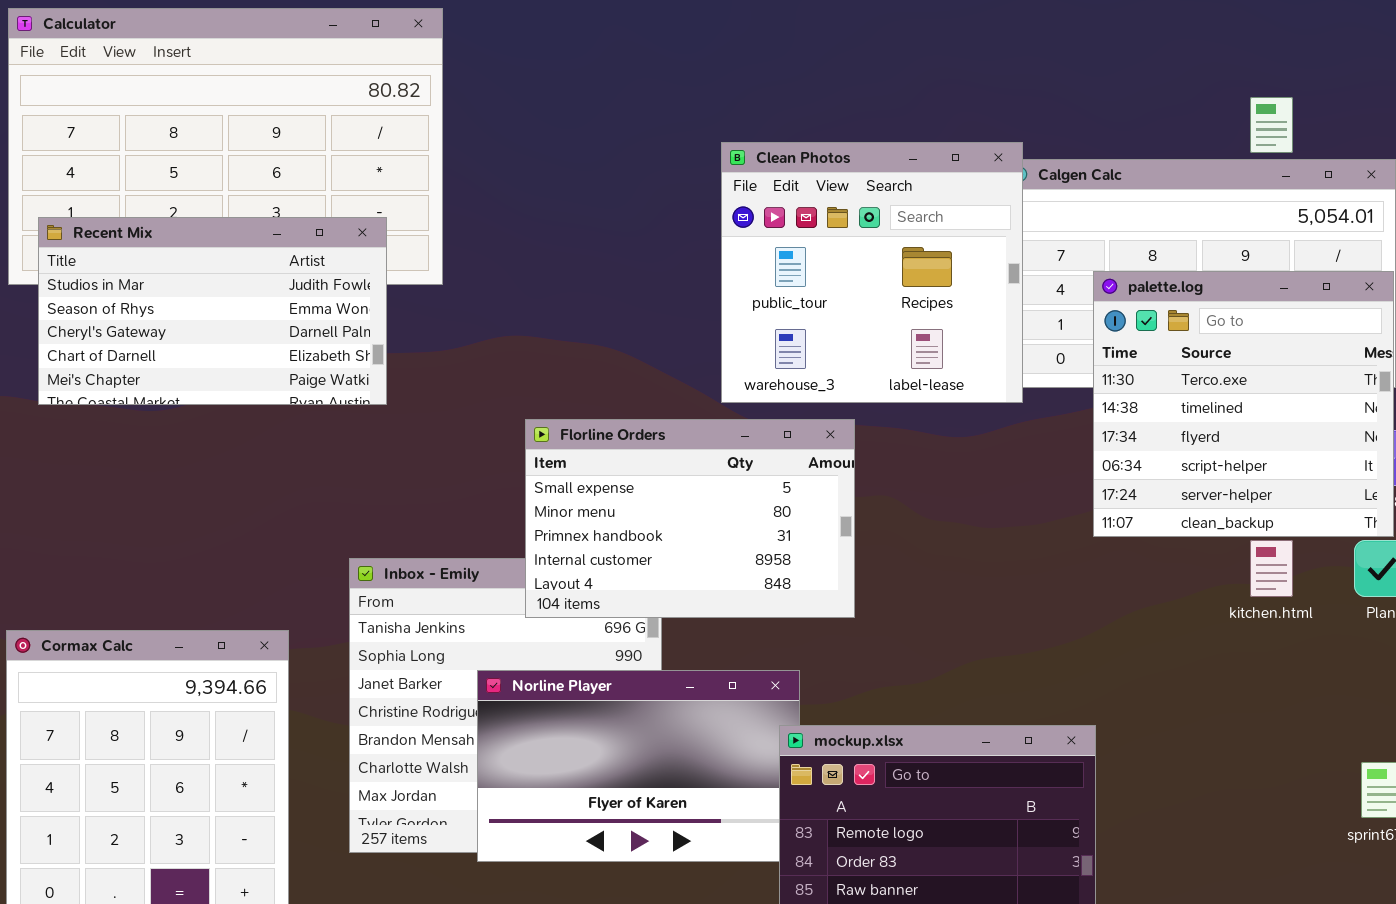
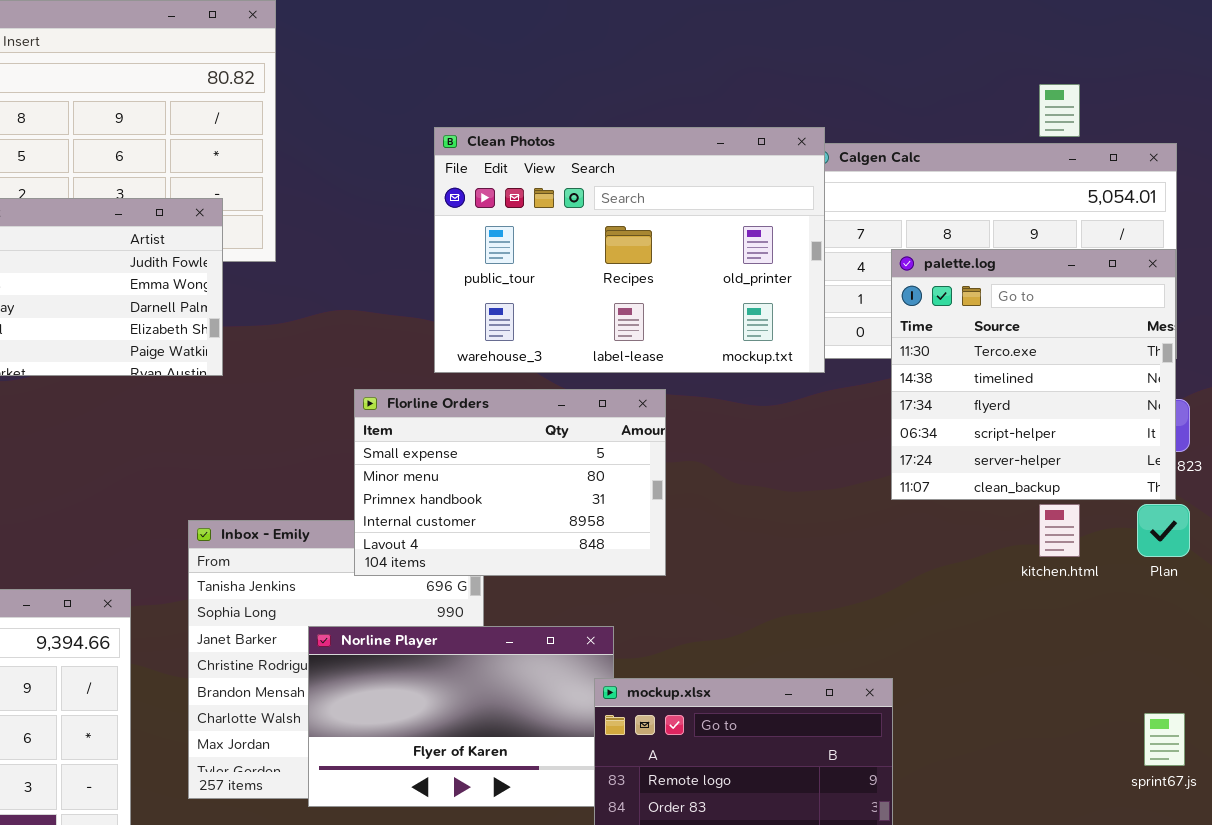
Clean Photos: [721,142,1023,403] -> [434,127,825,373], resized

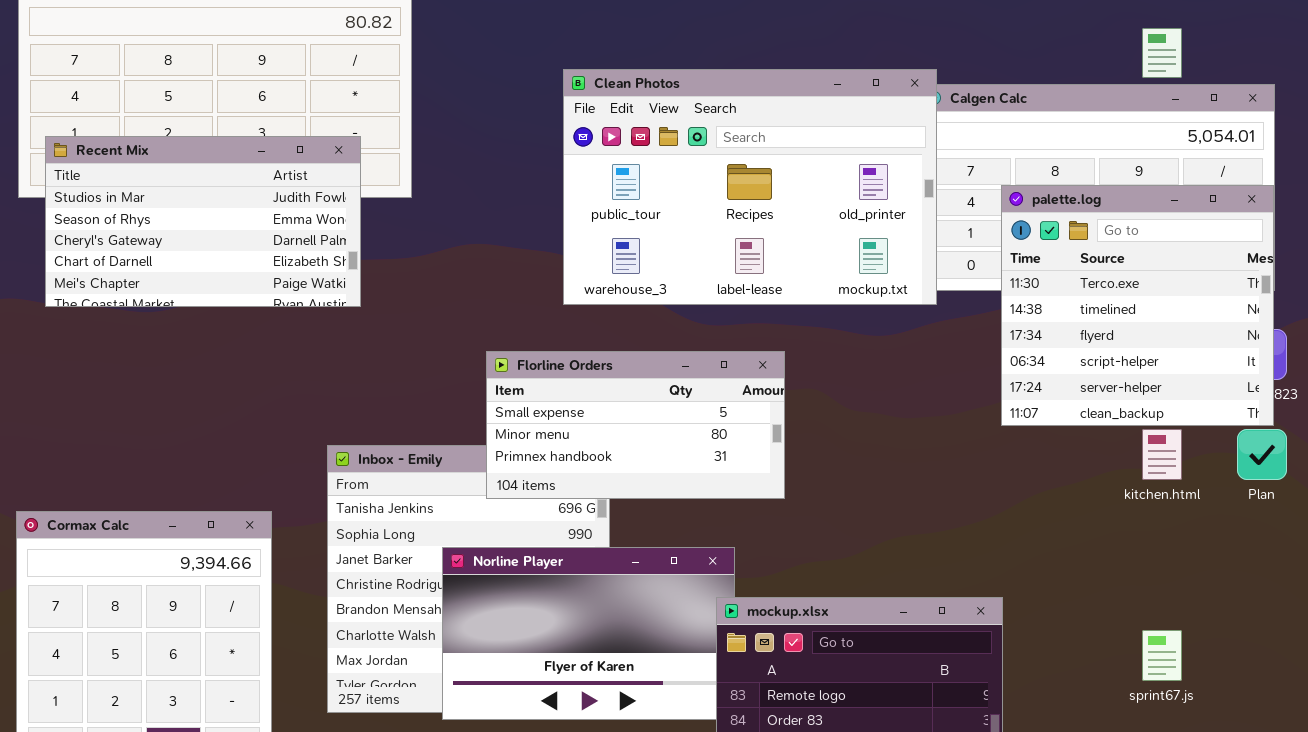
Florline Orders: [354,389,666,576] -> [486,351,785,499], resized
sprint67.js: [1144,713,1185,766] -> [1142,630,1182,681], moved

